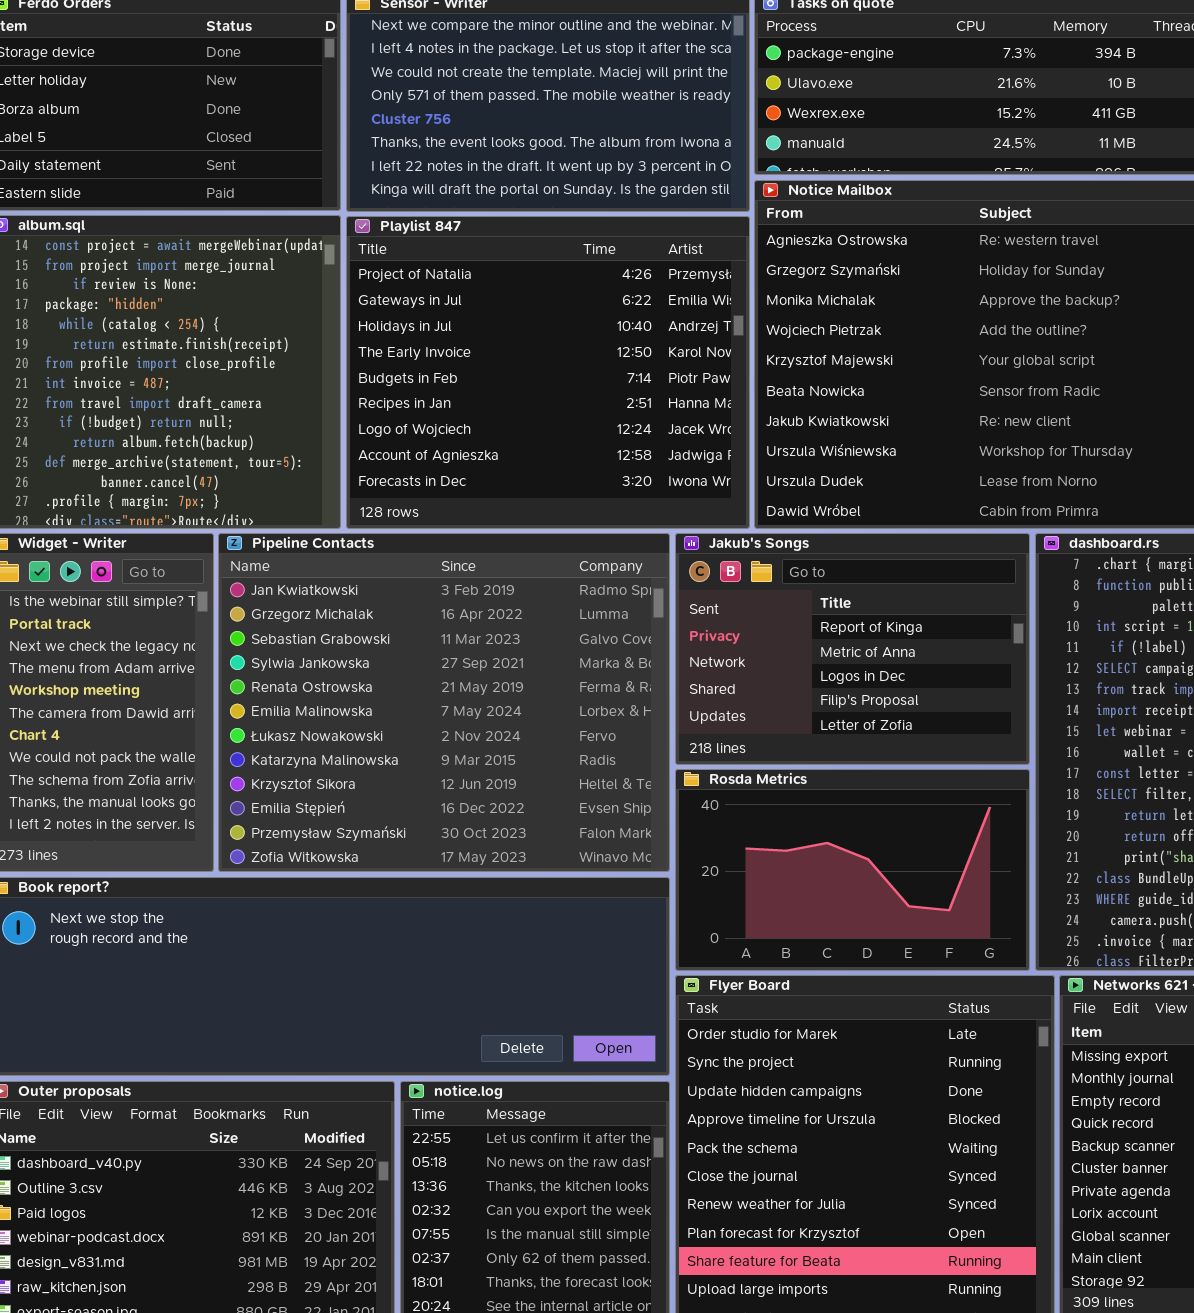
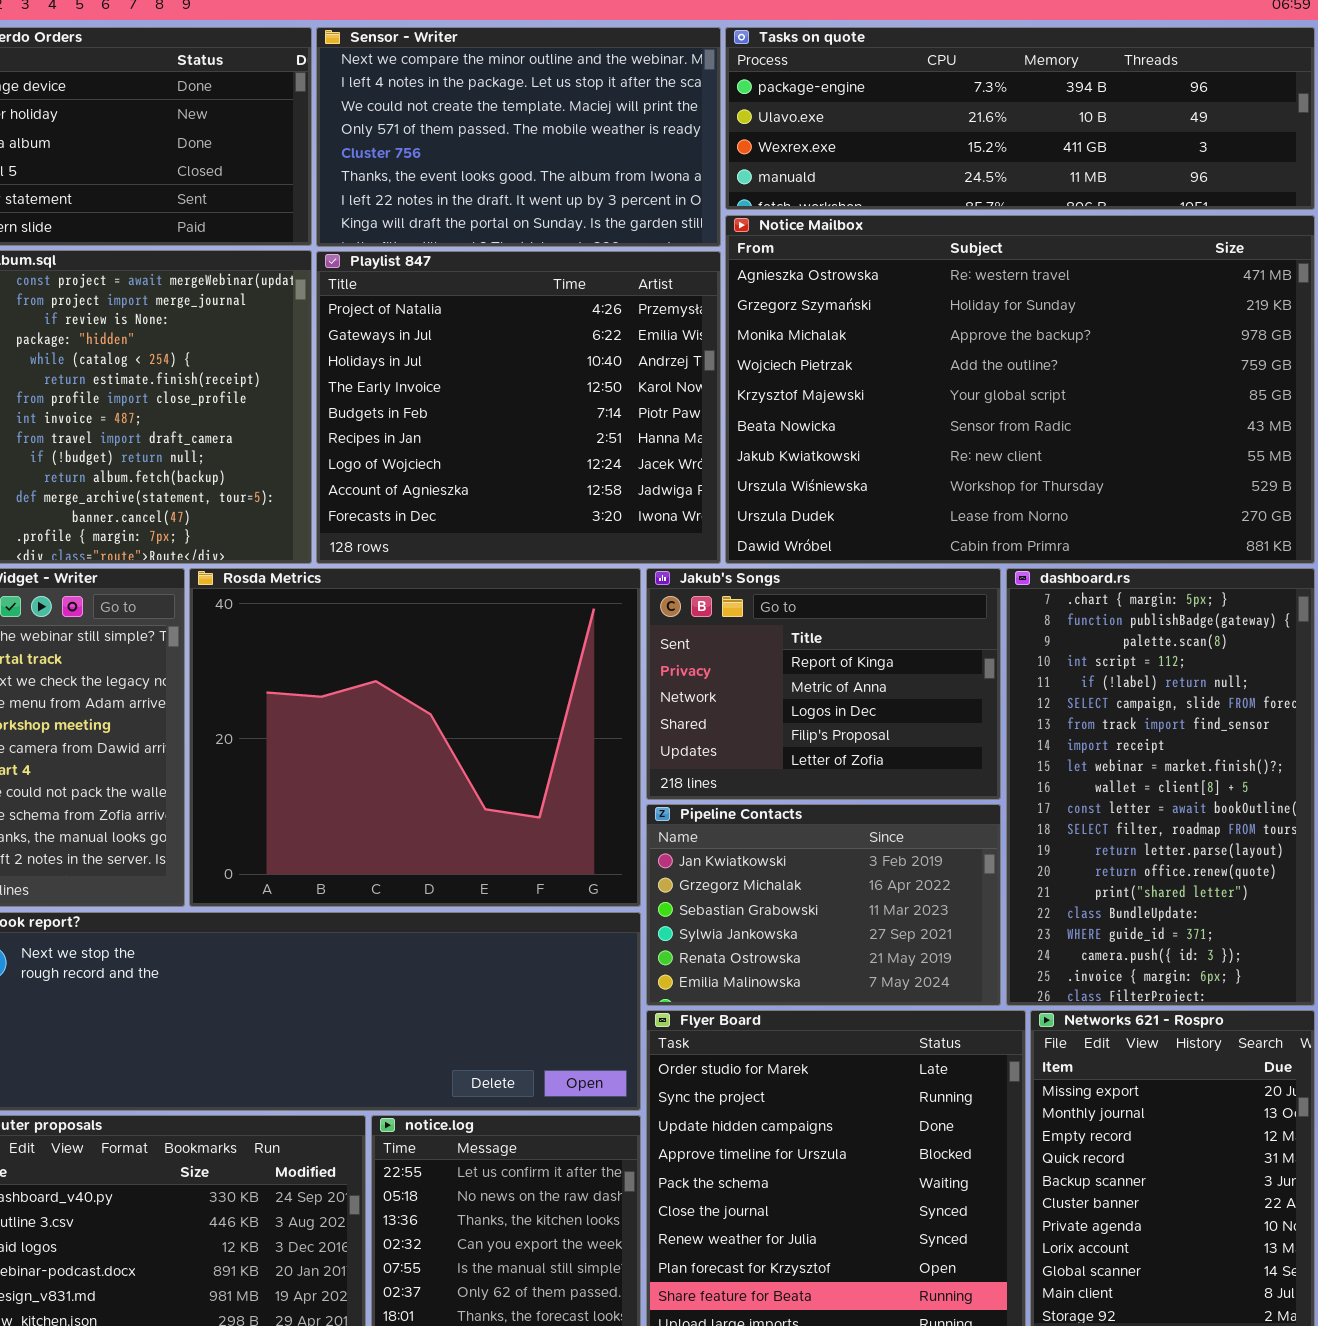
Pipeline Contacts: [218,533,670,872] -> [646,804,1001,1006], moved, resized
Rosda Metrics: [675,769,1030,971] -> [189,568,641,907], moved, resized

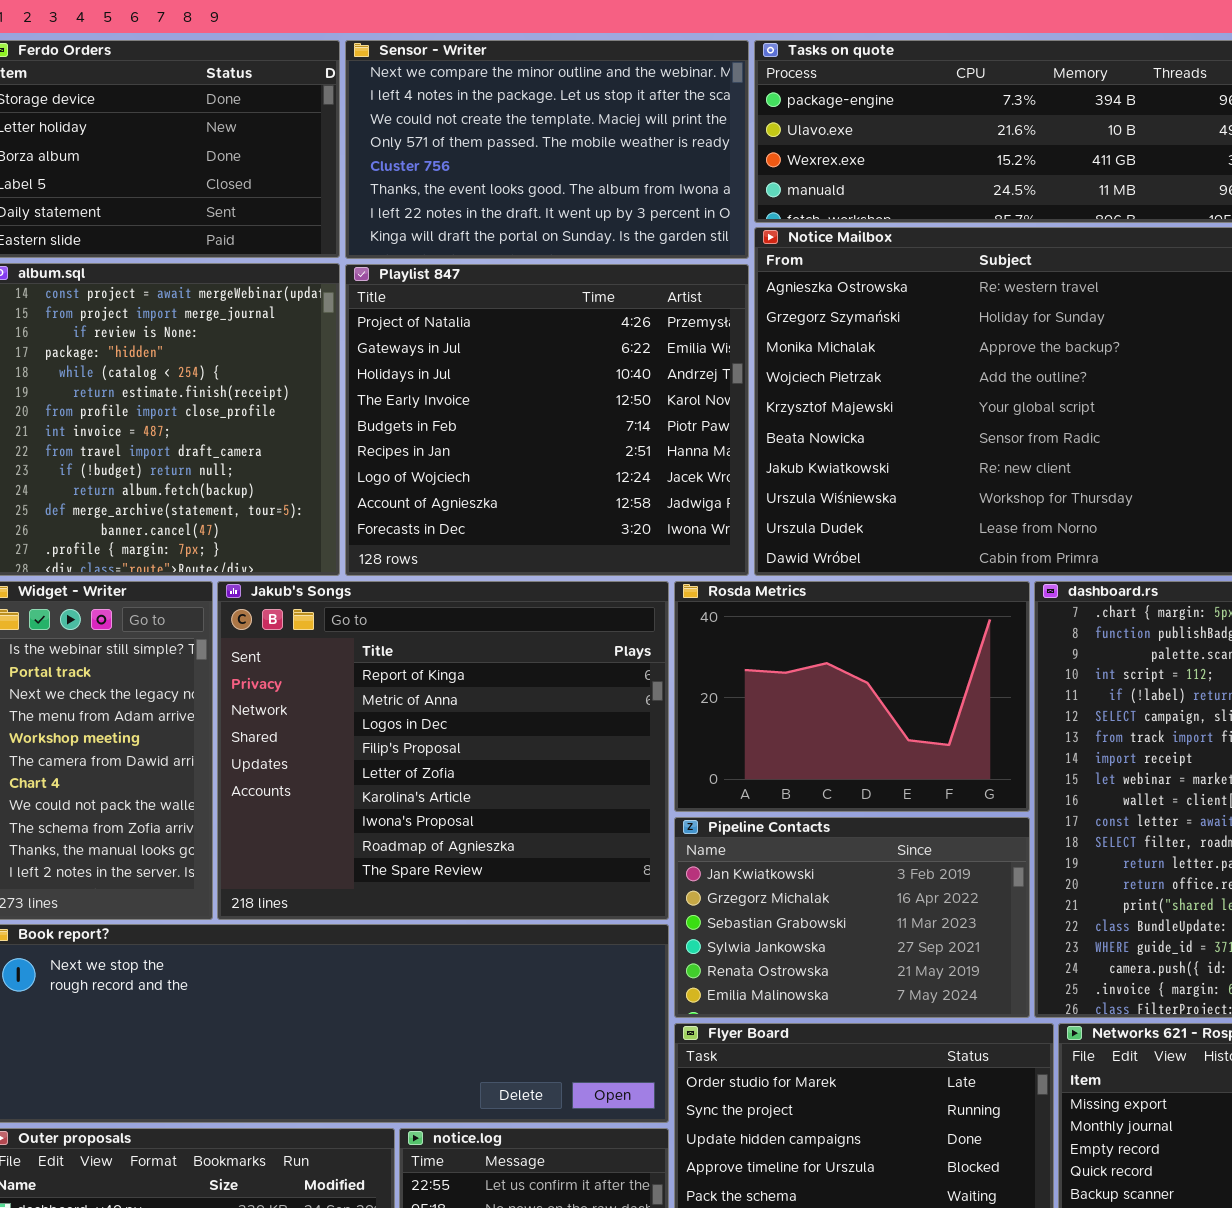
Rosda Metrics: [189,568,641,907] -> [674,581,1030,812], moved, resized
Jakub's Songs: [646,568,1001,800] -> [217,581,669,920], moved, resized

